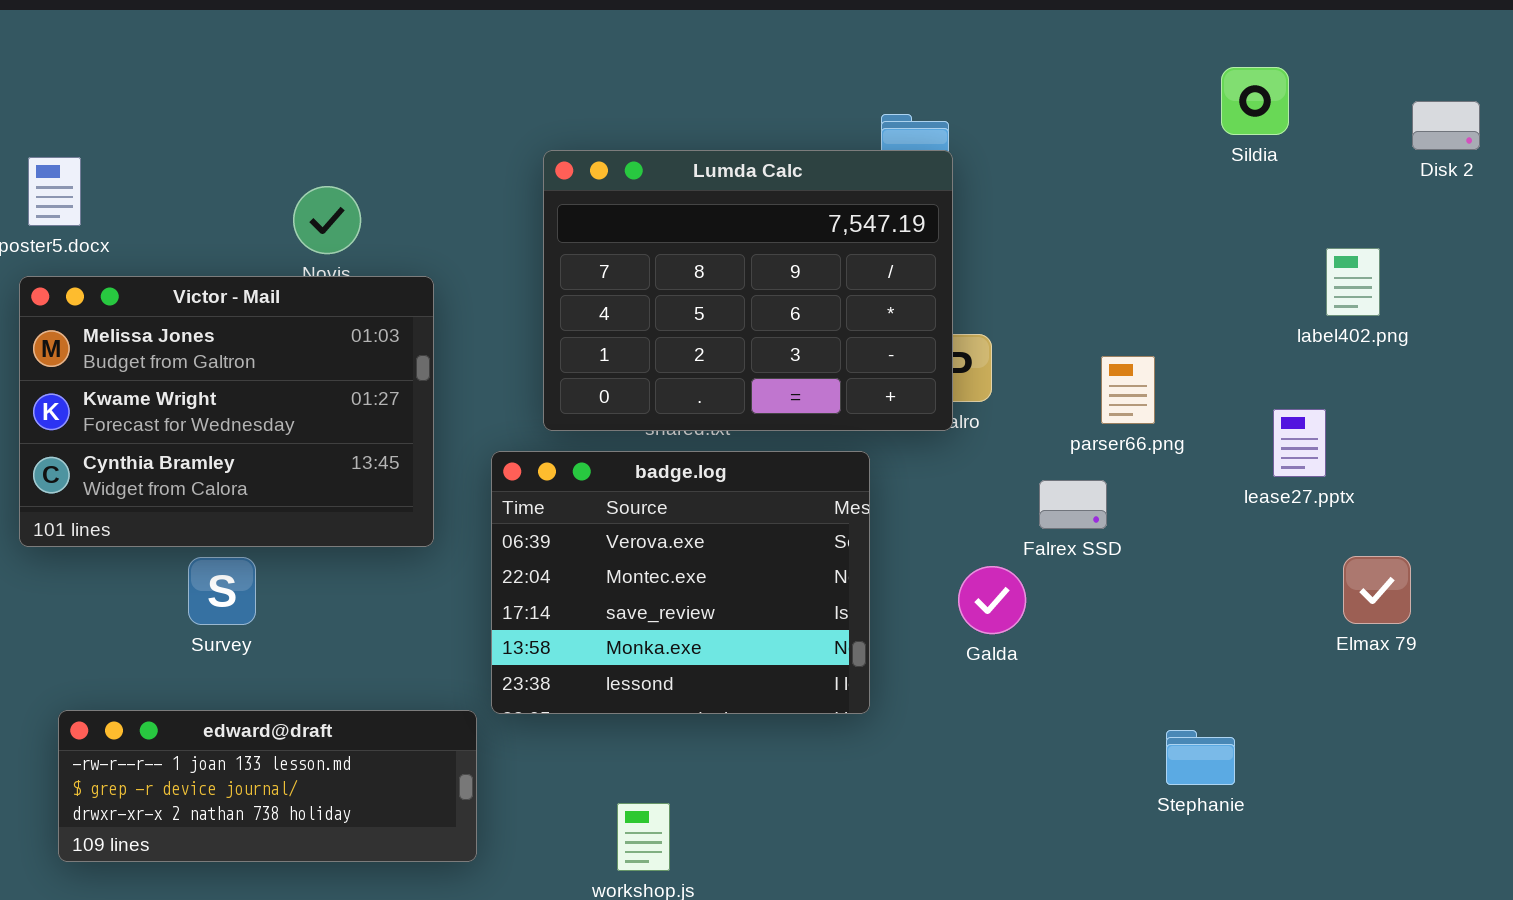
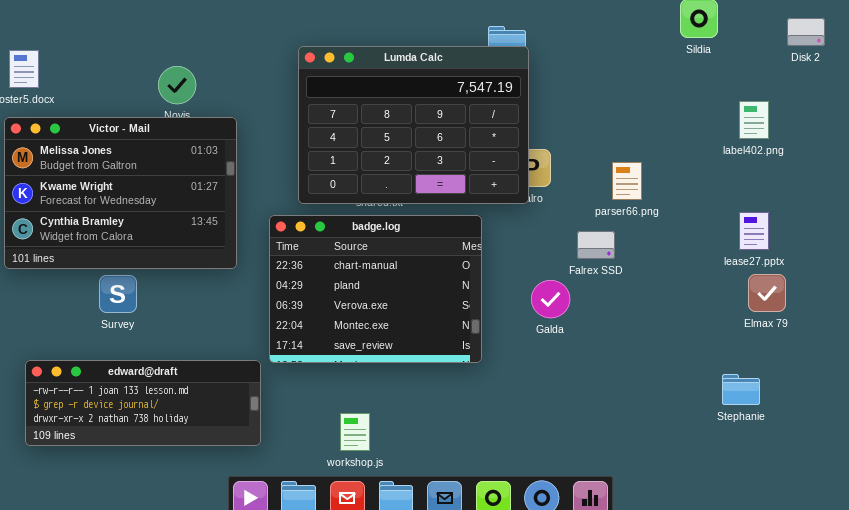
lease27.pptx: [1273,409,1326,477] -> [739,212,769,250], moved
badge.log: [491,451,870,714] -> [269,215,482,363], scrolled up 2 rows
Stephanie: [1166,730,1235,785] -> [722,374,760,405], moved

